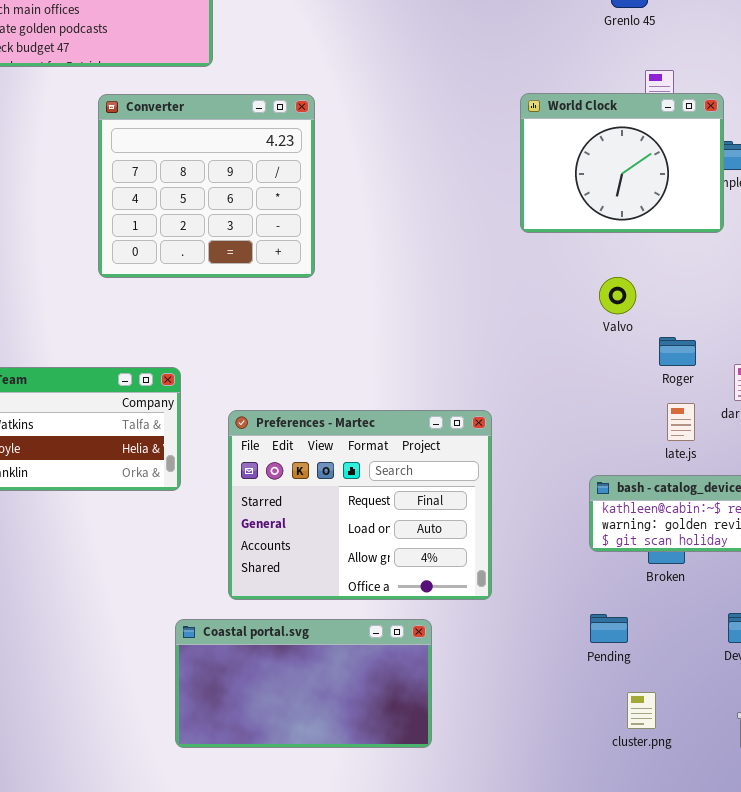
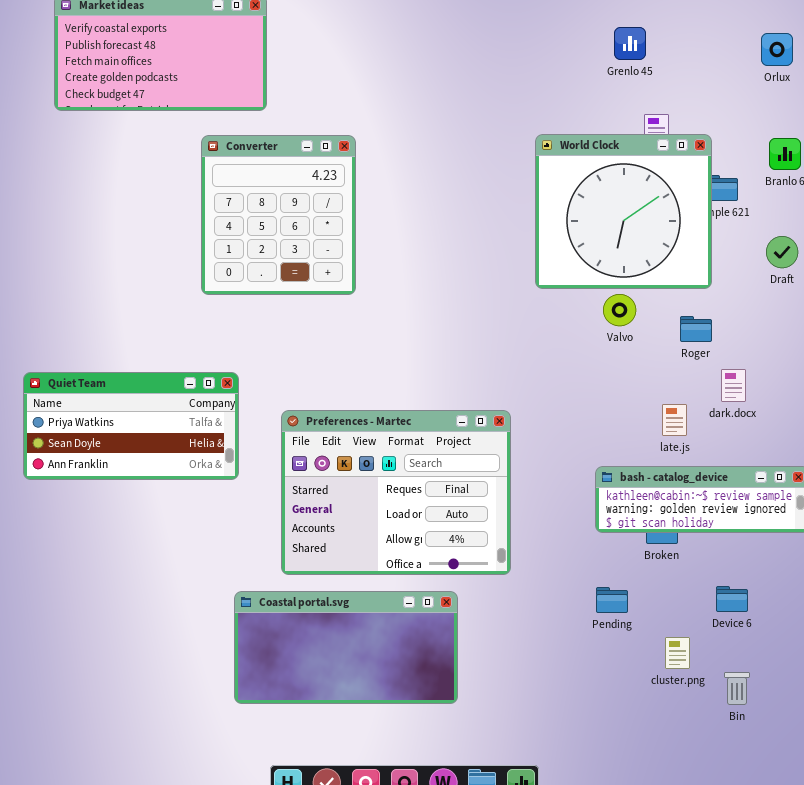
World Clock: [520,93,724,233] -> [535,134,712,289], resized
Converter: [98,94,315,278] -> [201,135,356,295], resized
Roger: [659,337,696,366] -> [680,316,712,342], moved
cluster.png: [627,692,656,729] -> [665,637,690,669], moved

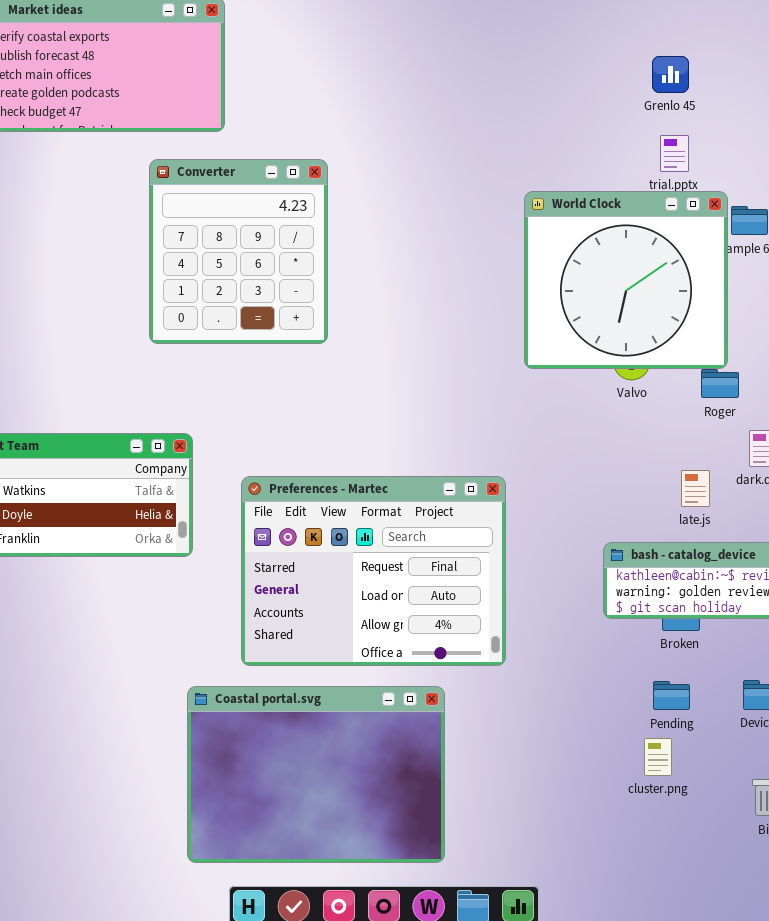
Grenlo 45: [614,27,646,60] -> [652,56,689,93], moved
World Clock: [535,134,712,289] -> [524,191,728,369], moved
Pending: [596,587,628,613] -> [653,681,690,710], moved
Coastal portal.svg: [234,591,458,704] -> [187,686,445,863], resized
cluster.png: [665,637,690,669] -> [644,738,672,776], moved

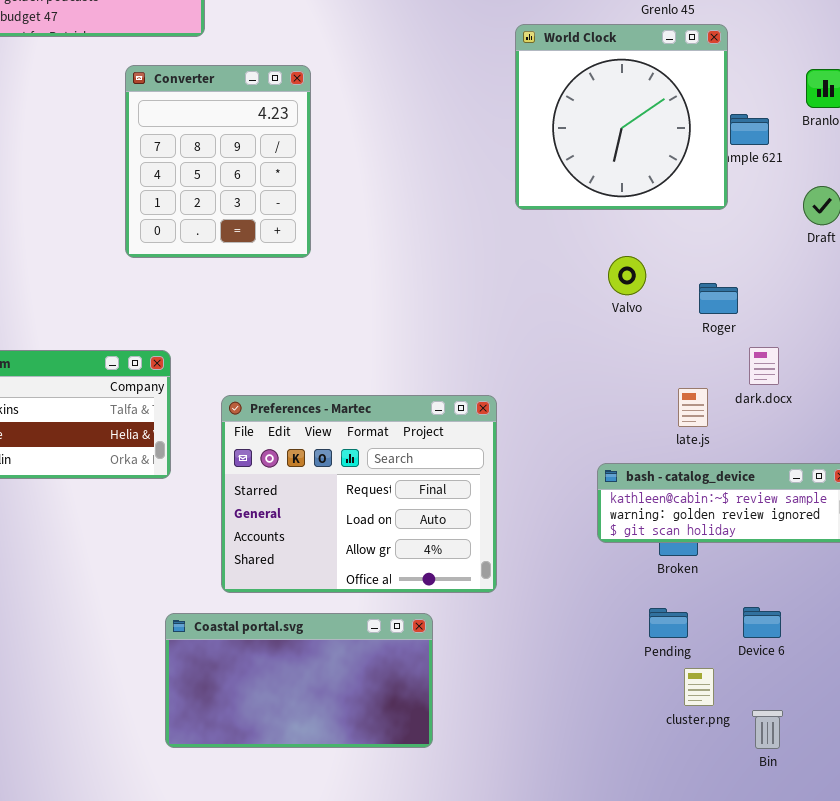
World Clock: [524,191,728,369] -> [515,24,728,210], moved
Coastal portal.svg: [187,686,445,863] -> [165,613,433,748], resized
cluster.png: [644,738,672,776] -> [684,668,714,706], moved

